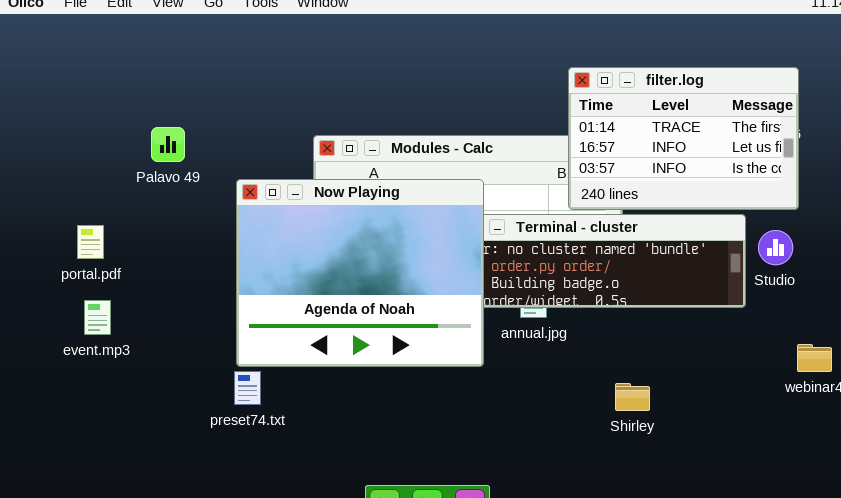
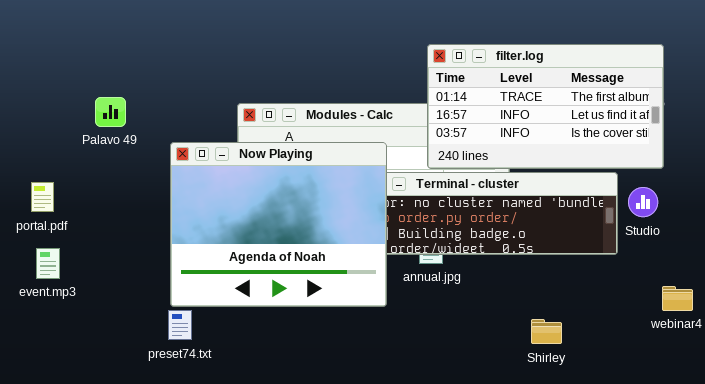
filter.log: [568,67,799,210] -> [427,44,664,169], resized
Shirley: [615,383,650,411] -> [531,319,562,344], moved

